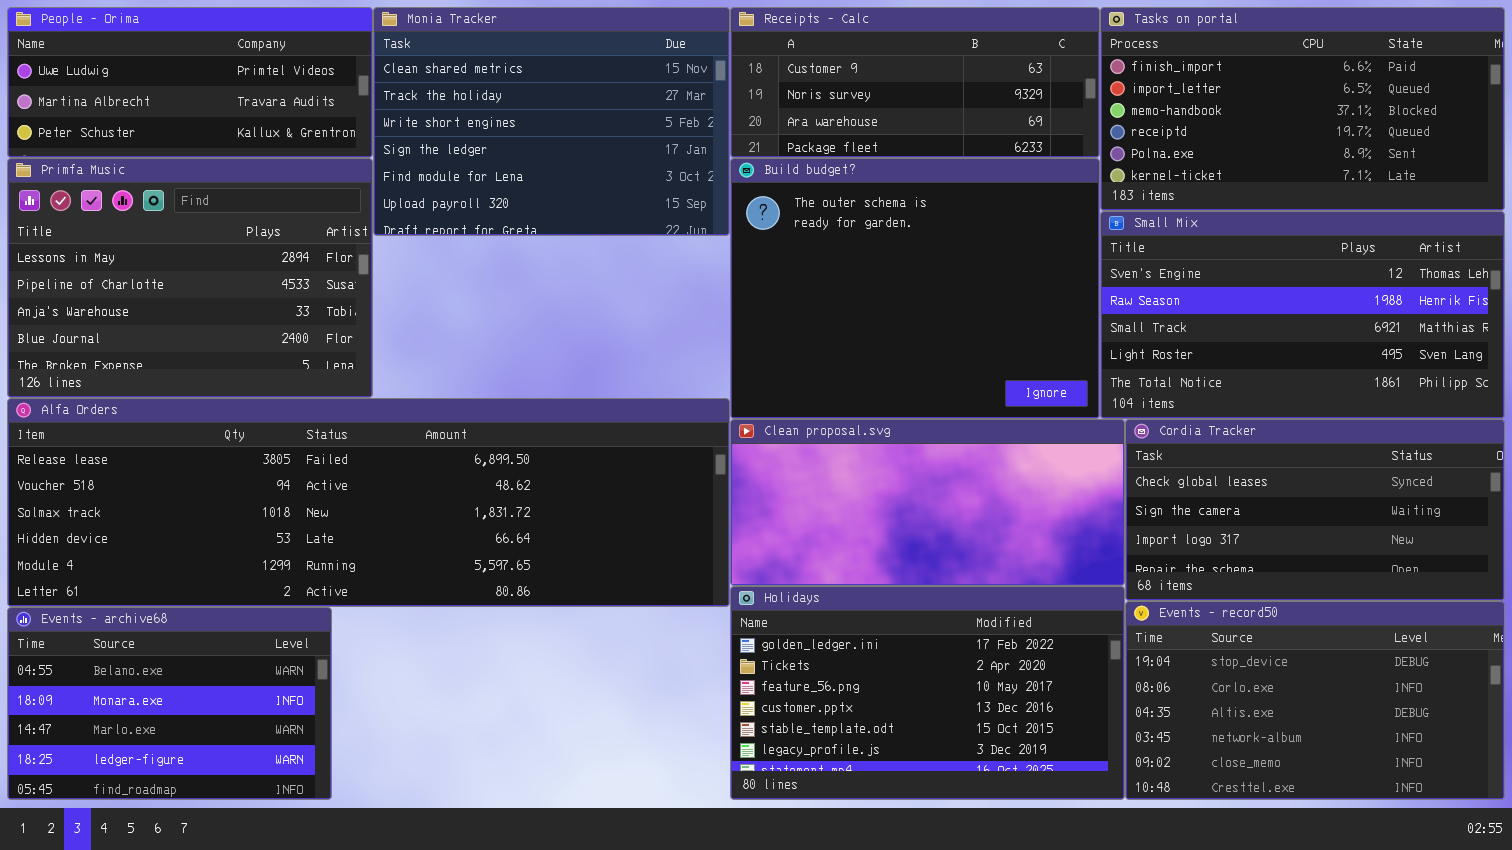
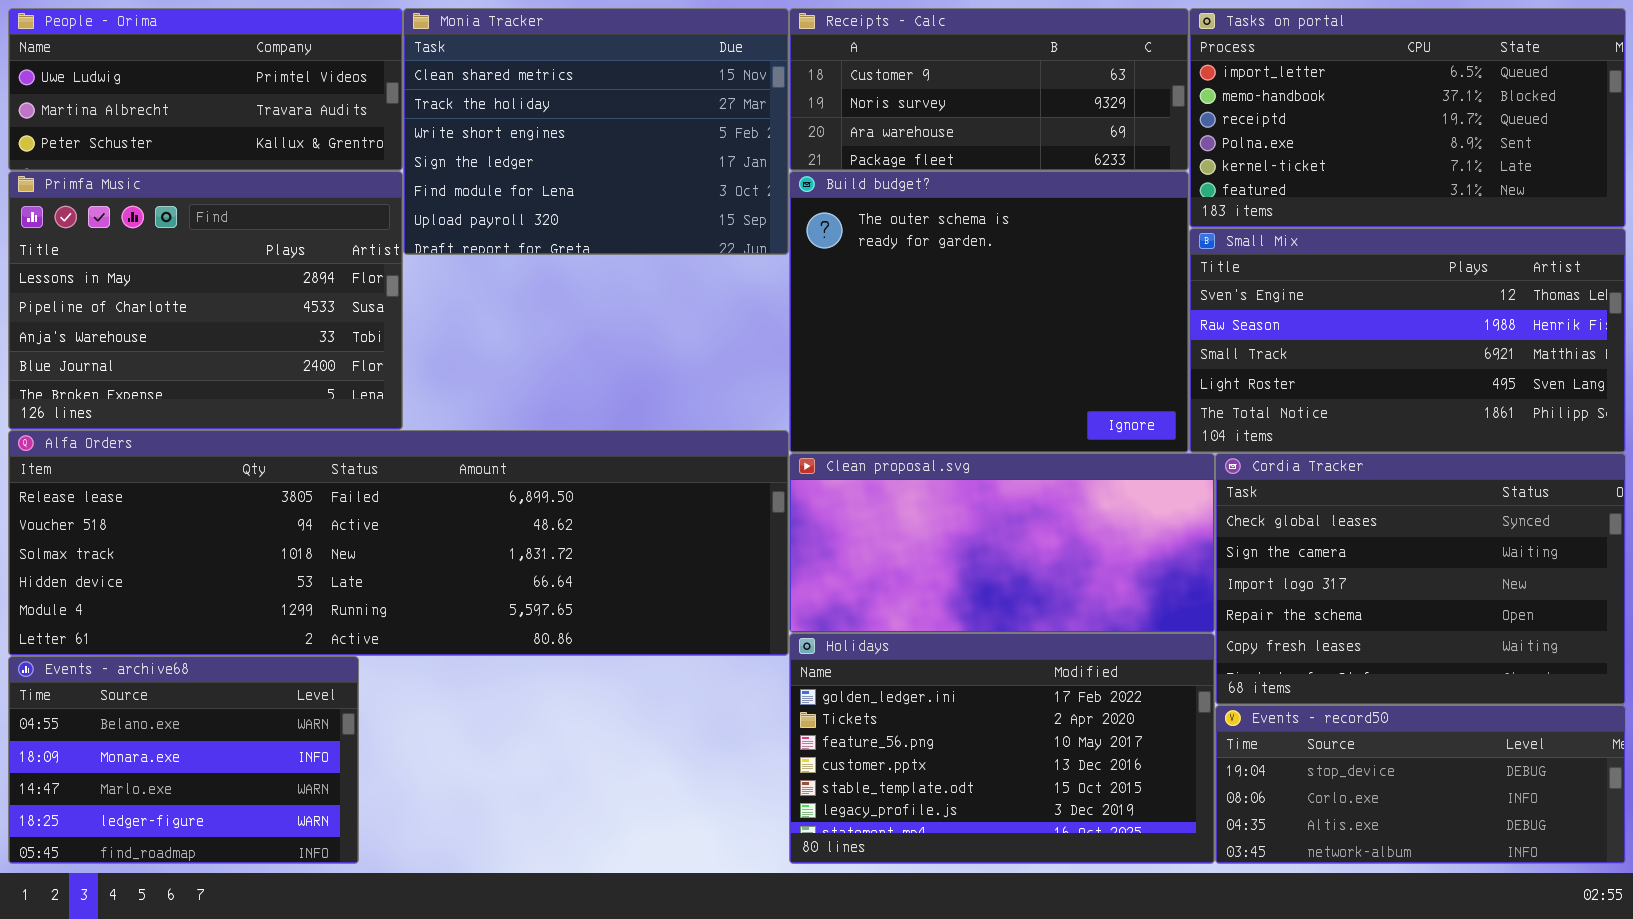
Tasks on portal: [1100,7,1505,211] -> [1189,8,1626,228], scrolled down 1 row
Cordia Tracker: [1125,419,1505,601] -> [1215,453,1626,705], resized
Events - record50: [1125,601,1505,800] -> [1215,705,1626,864], resized

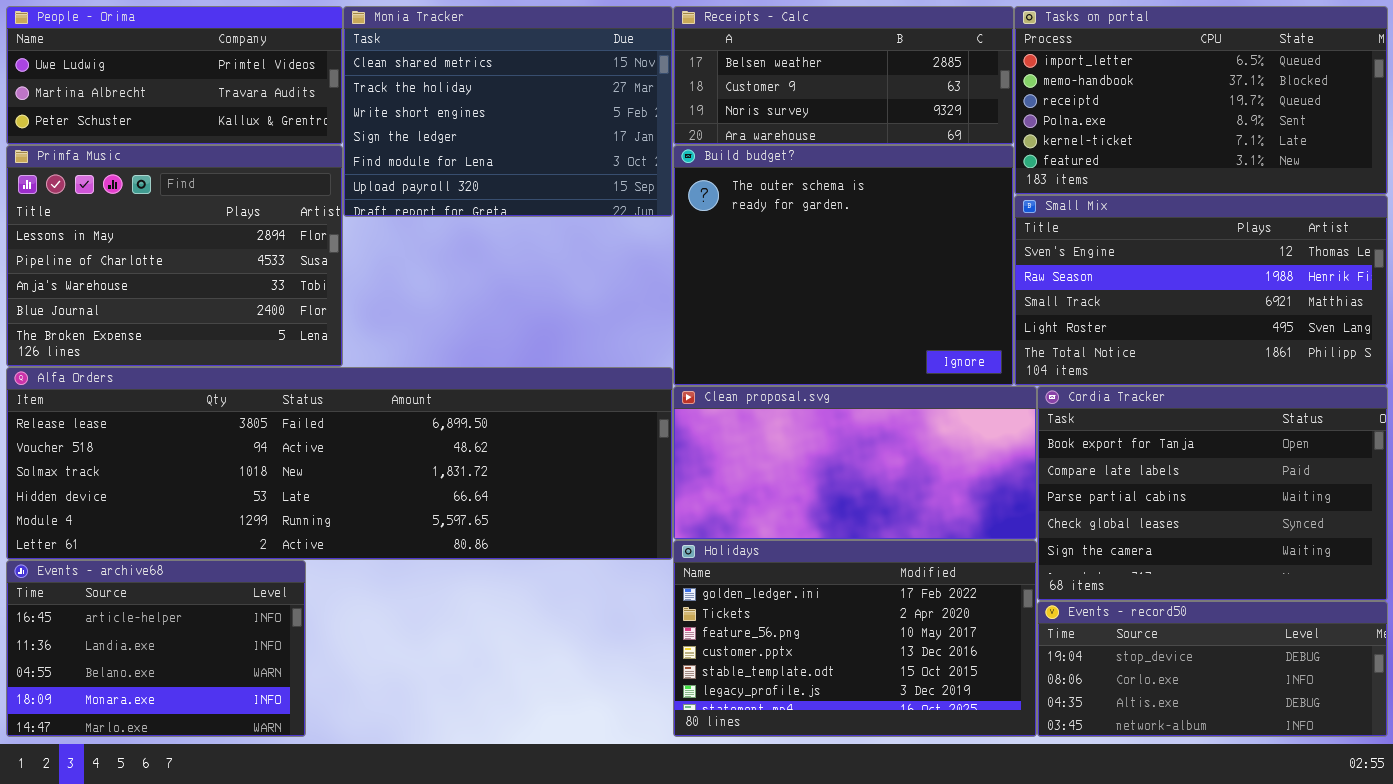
Receipts - Calc: [789,8,1189,171] -> [673,6,1014,145], scrolled up 1 row
Cordia Tracker: [1215,453,1626,705] -> [1037,386,1388,601], scrolled up 3 rows
Events - archive68: [8,656,359,864] -> [6,560,306,737], scrolled up 2 rows

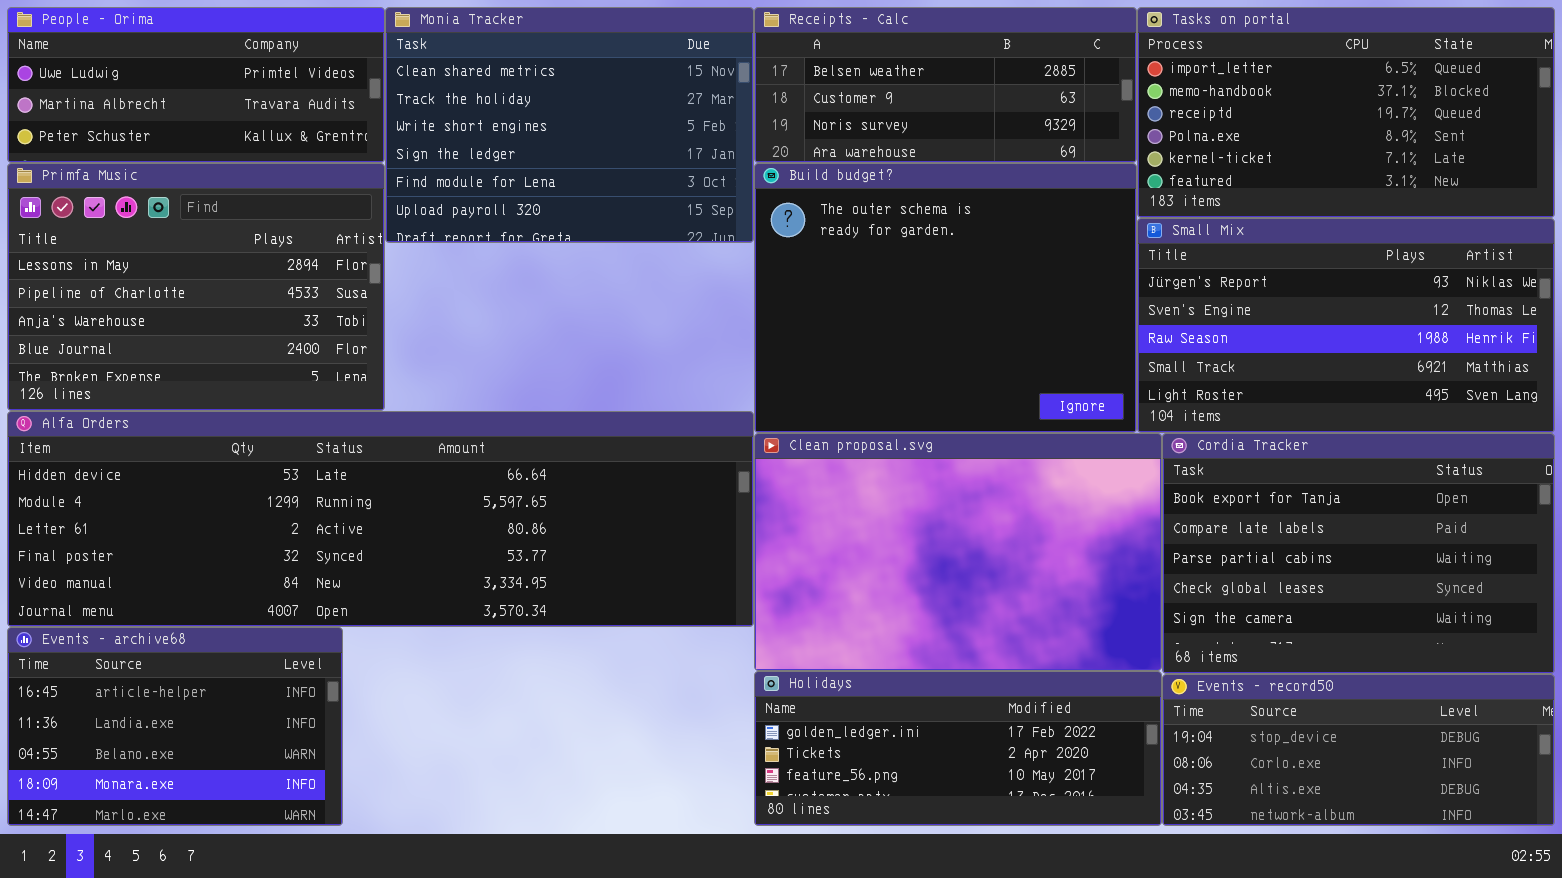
Small Mix: [1014,195,1388,386] -> [1137,218,1555,433], scrolled up 1 row
Alfa Orders: [6,367,673,560] -> [7,411,754,627], scrolled down 3 rows
Clean proposal.svg: [673,386,1037,540] -> [754,433,1162,671], resized
Holidays: [673,540,1037,737] -> [754,671,1162,826], resized

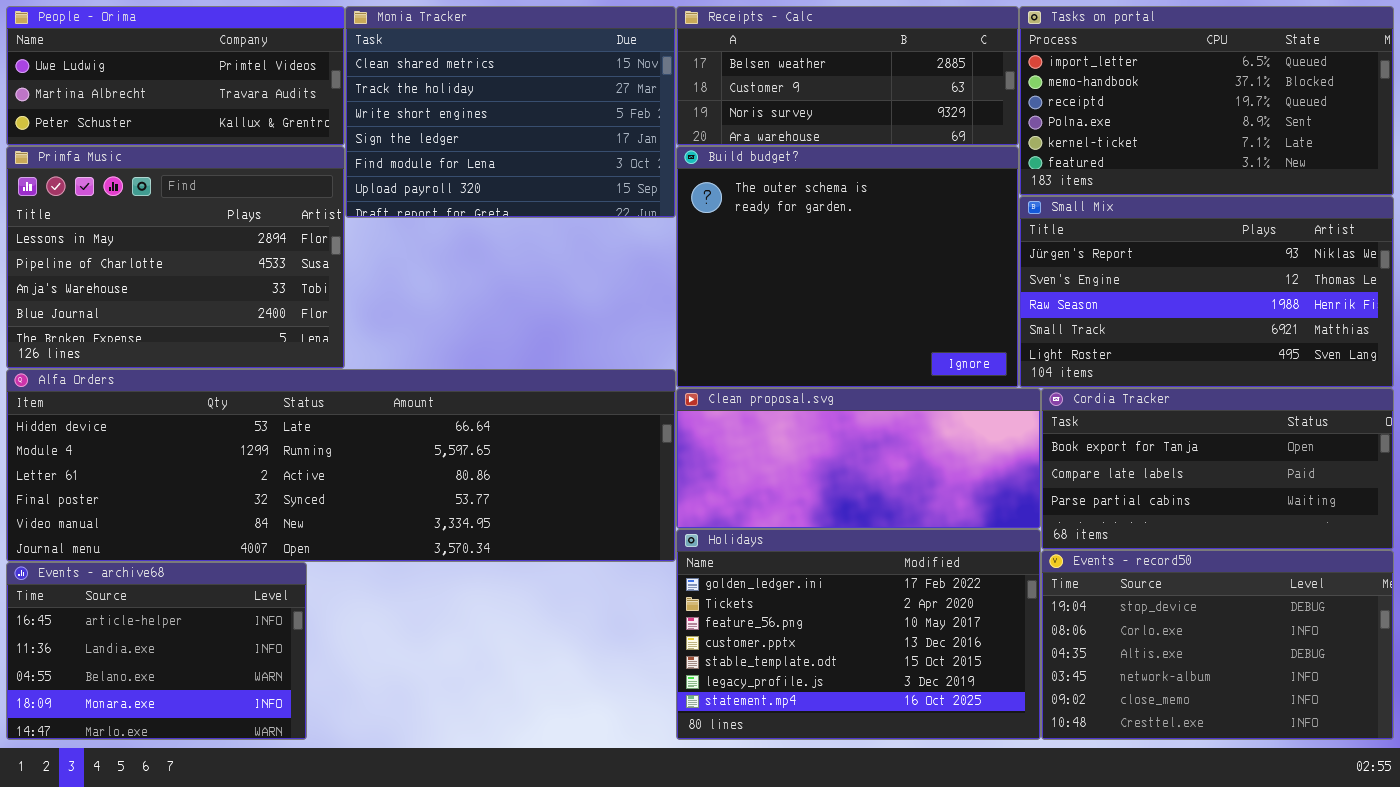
Clean proposal.svg: [754,433,1162,671] -> [676,388,1041,529], resized
Cordia Tracker: [1162,433,1555,674] -> [1041,388,1394,550], resized
Holidays: [754,671,1162,826] -> [676,529,1041,740], resized
Events - record50: [1162,674,1555,826] -> [1041,550,1394,740], resized

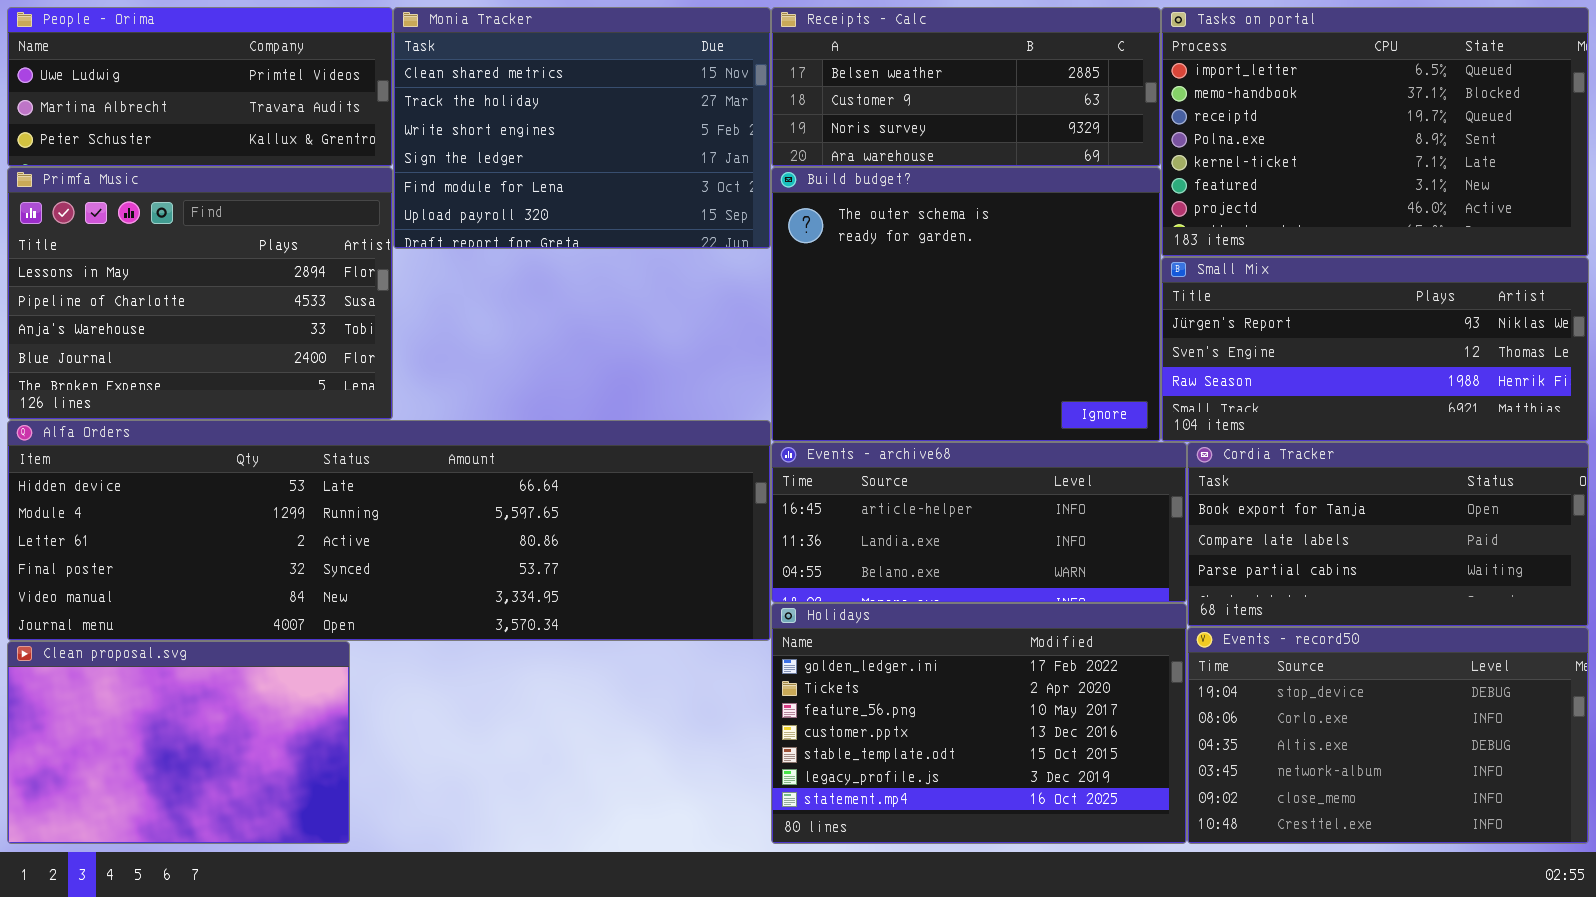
Tasks on portal: [1019,6,1394,196] -> [1161,7,1589,257], resized
Small Mix: [1019,196,1394,388] -> [1161,257,1589,442], resized
Clean proposal.svg: [676,388,1041,529] -> [7,641,350,844], moved, resized
Events - archive68: [6,562,307,740] -> [771,442,1187,603], moved, resized

